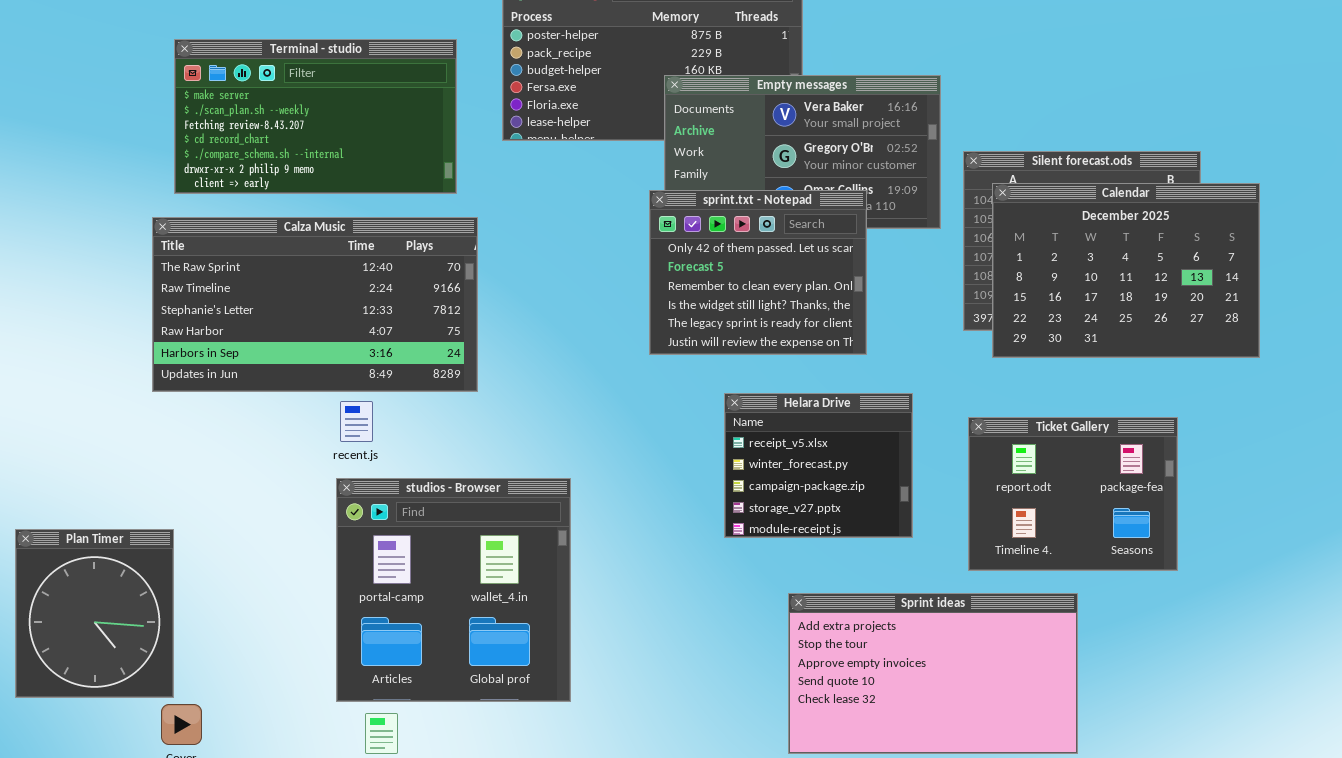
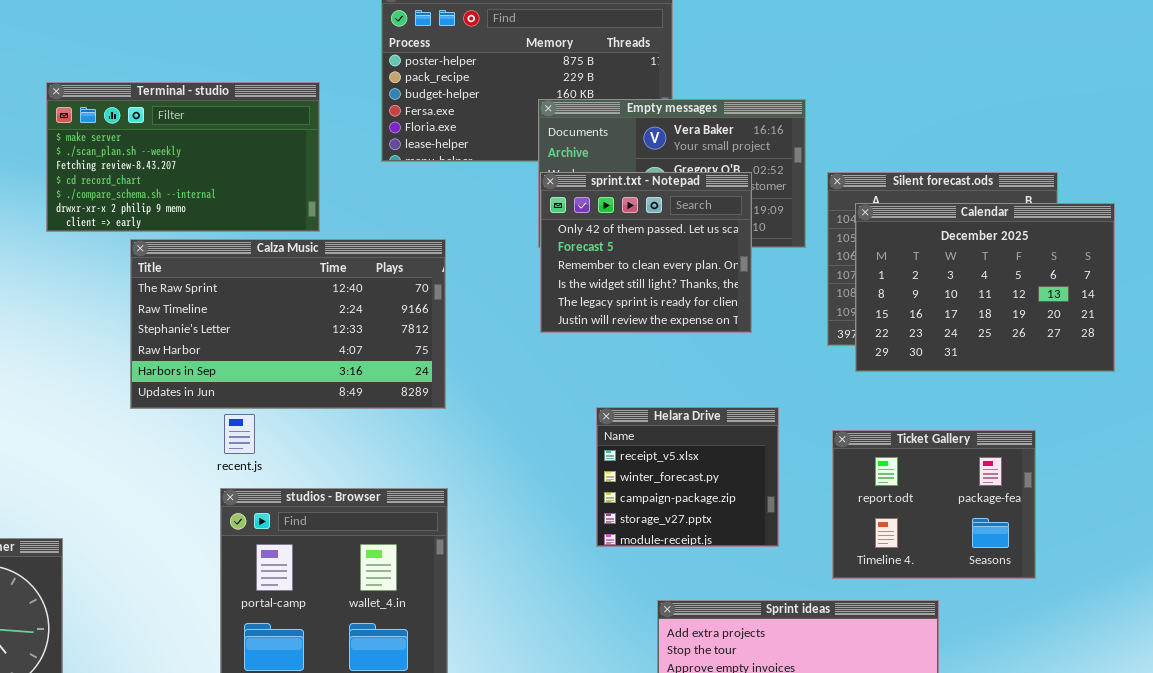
Terminal - studio: [174,39,457,194] -> [46,82,320,232], moved
sprint.txt - Notepad: [649,190,867,355] -> [540,172,752,333], moved
Calza Music: [152,217,478,392] -> [130,239,446,409], moved

